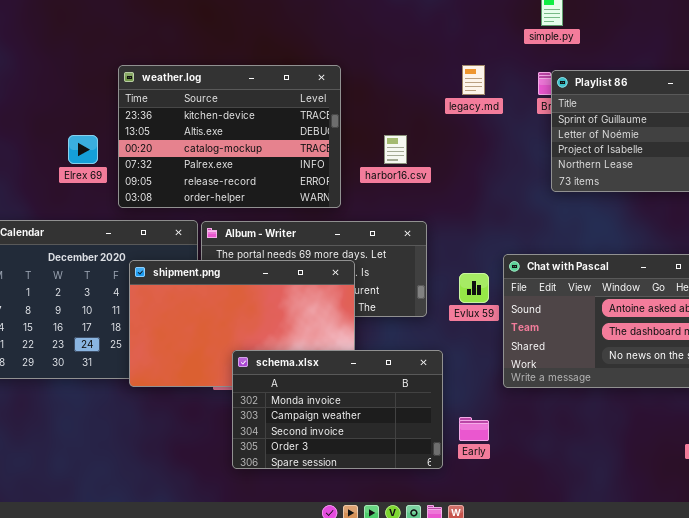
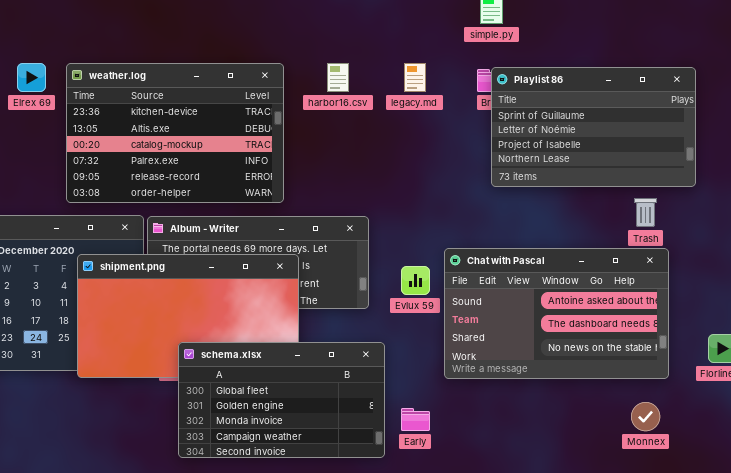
Elrex 69: [68,135,98,164] -> [17,63,46,92], moved
harbor16.csv: [384,135,407,164] -> [327,63,349,92], moved
schema.xlsx: [232,350,443,469] -> [178,342,385,458], scrolled up 2 rows

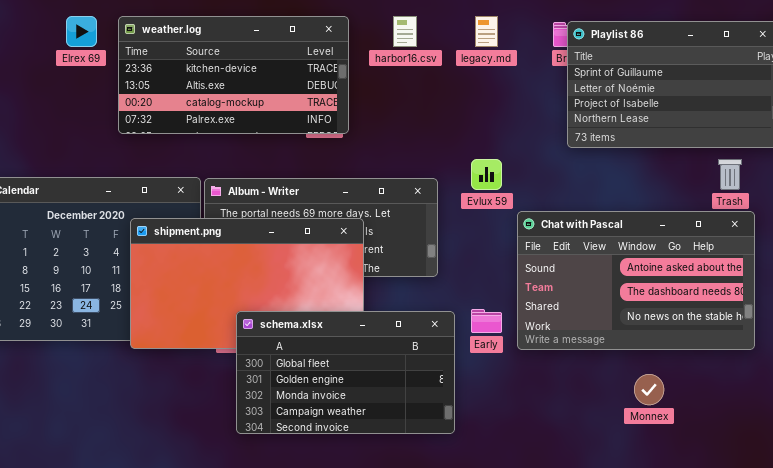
weather.log: [66,63,284,203] -> [118,16,349,134], resized
Evlux 59: [401,266,430,295] -> [471,159,502,190], moved
Monnex: [631,402,660,431] -> [634,374,664,405], moved
Early: [401,408,430,431] -> [471,309,502,333], moved

